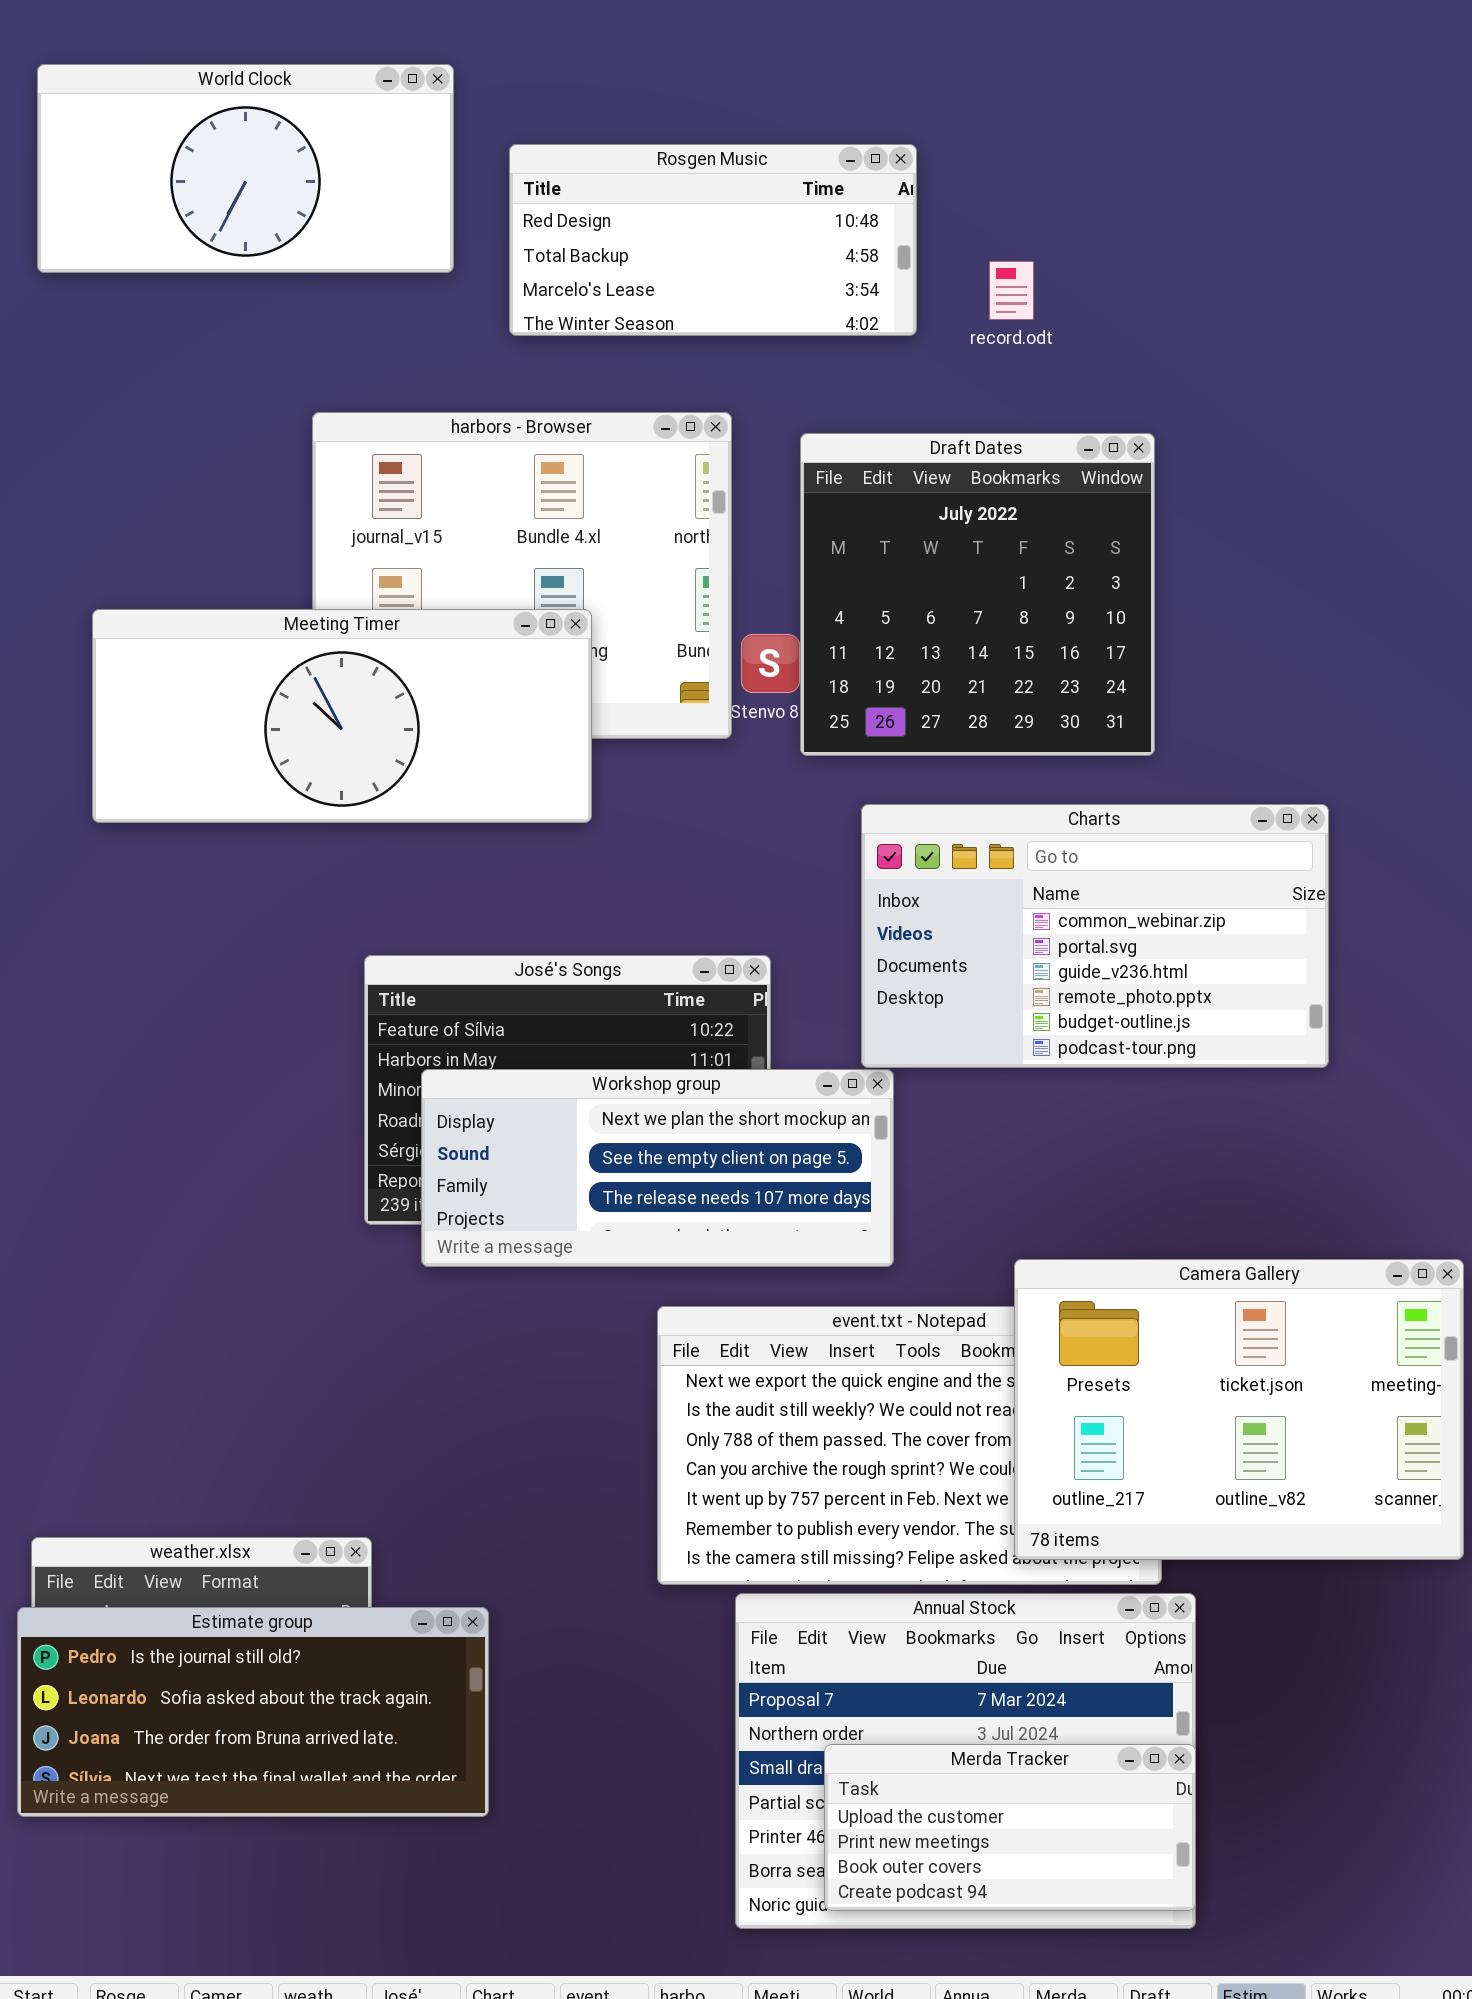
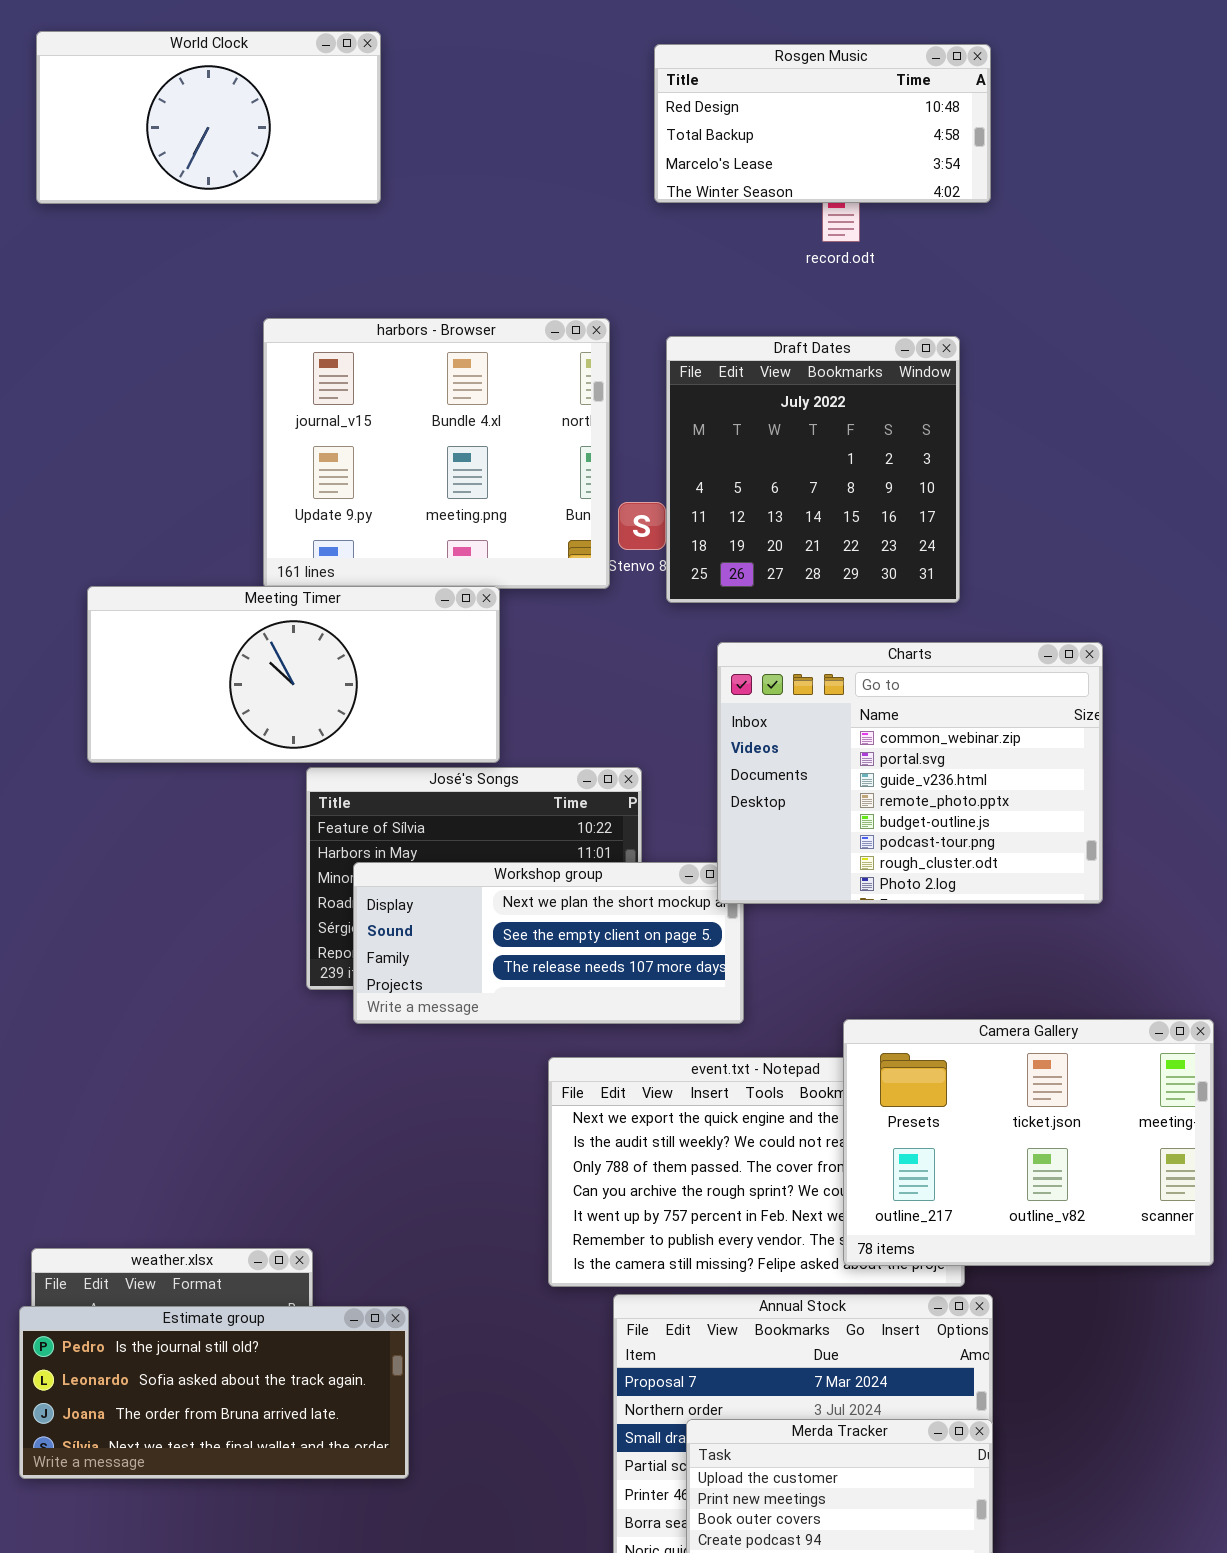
Rosgen Music: [509,144,917,336] -> [654,44,991,203], moved
Meeting Timer: [92,609,592,823] -> [87,586,500,763], moved
Charts: [861,804,1329,1068] -> [717,642,1103,904], resized

